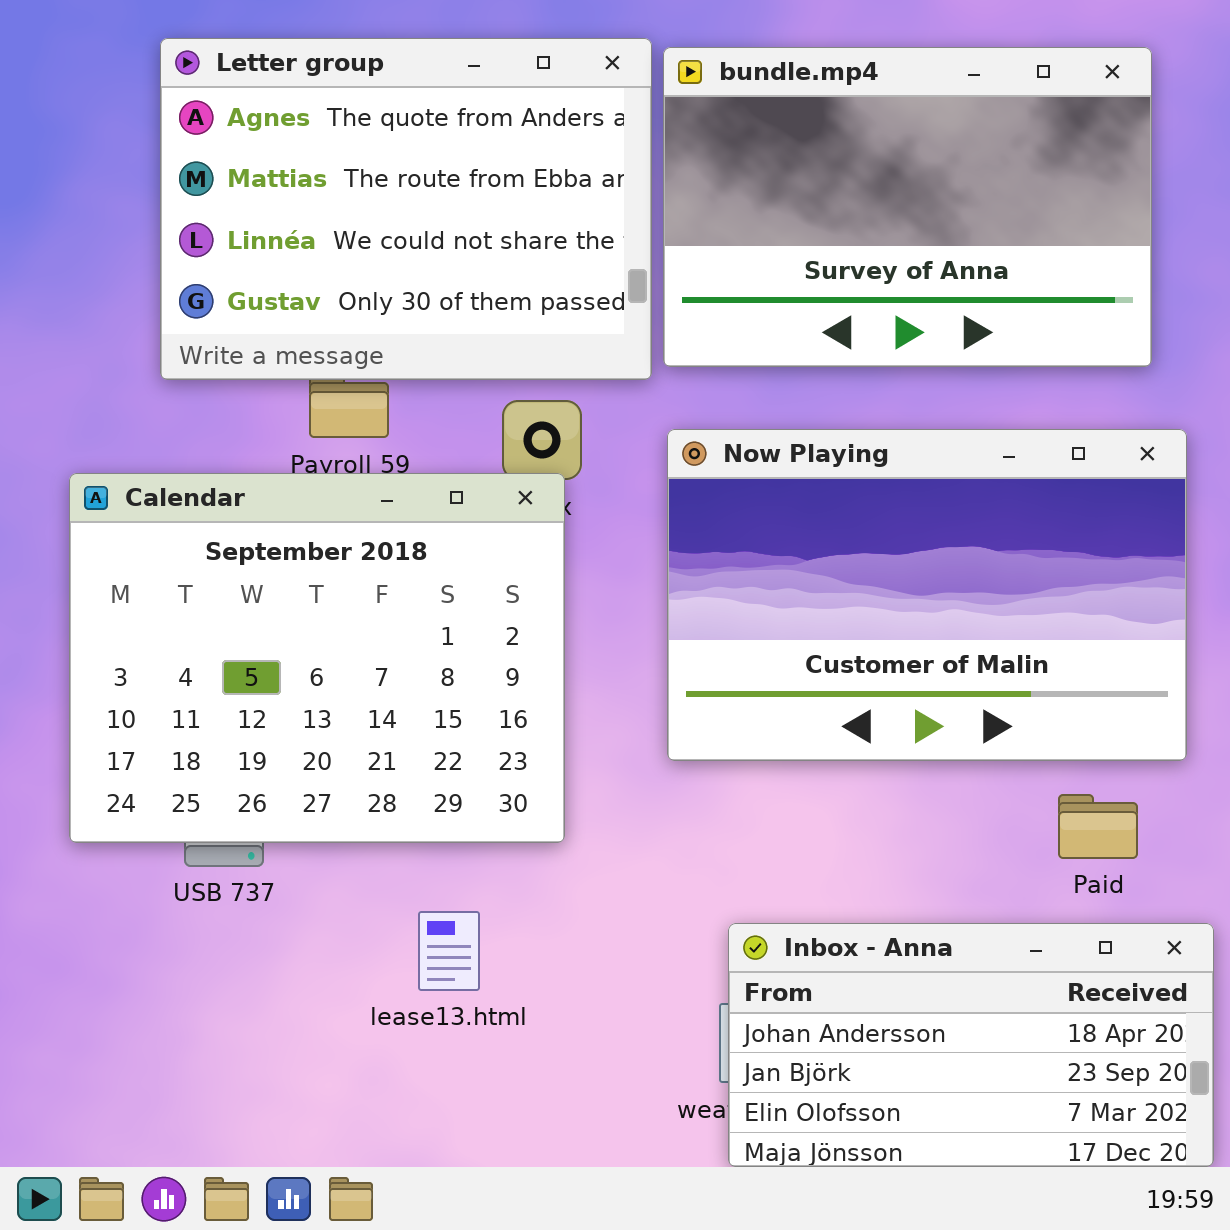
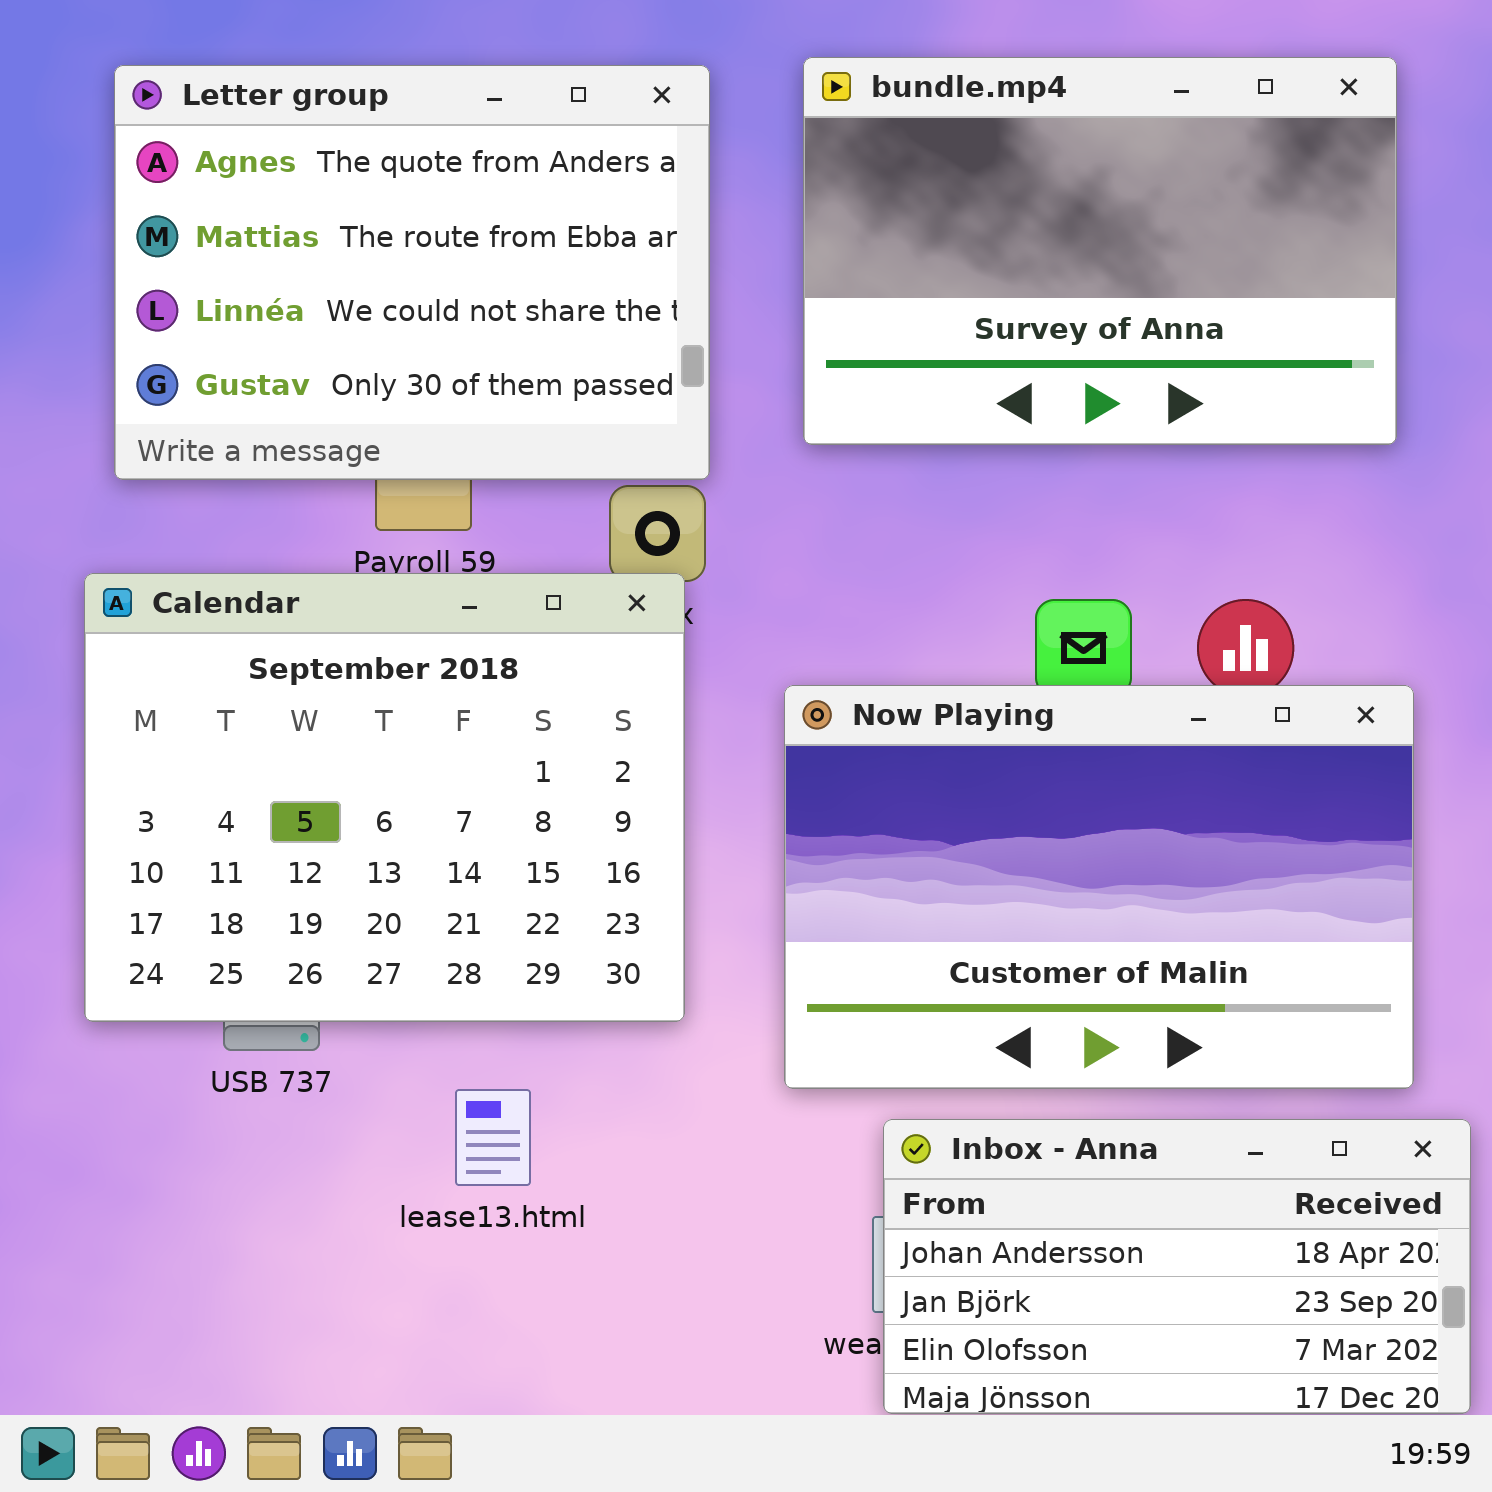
Letter group: [160,38,652,380] -> [114,65,710,480], moved
Now Playing: [667,429,1187,761] -> [784,685,1414,1089], moved
lease13.html: [418,911,480,991] -> [455,1089,531,1186], moved

